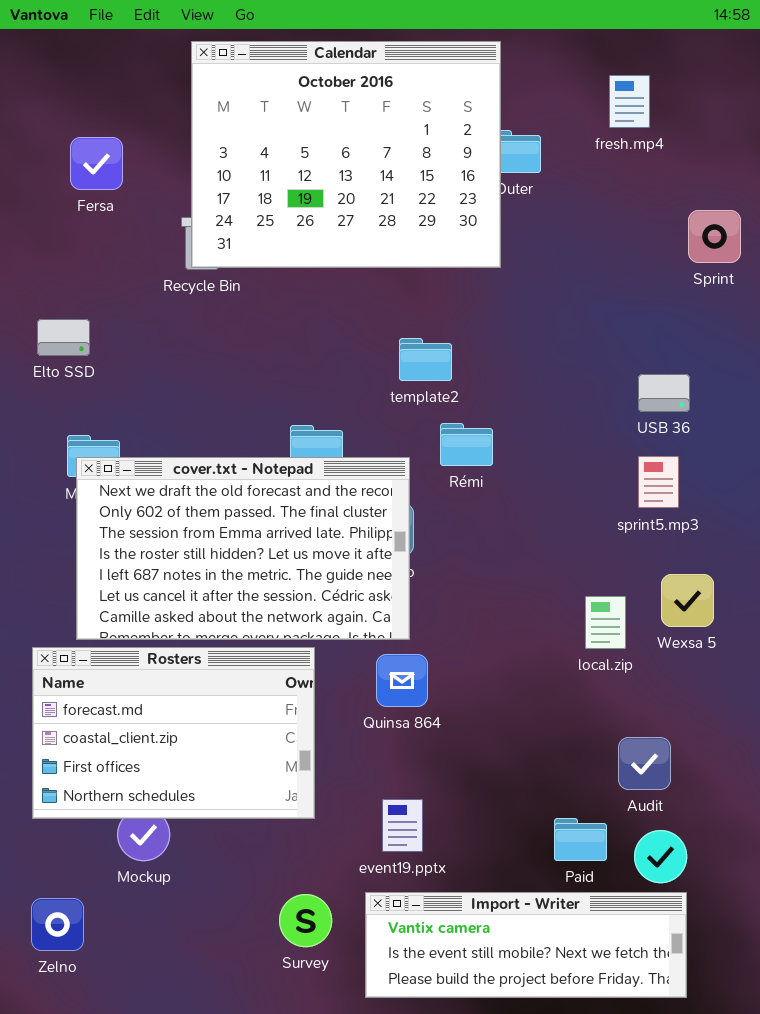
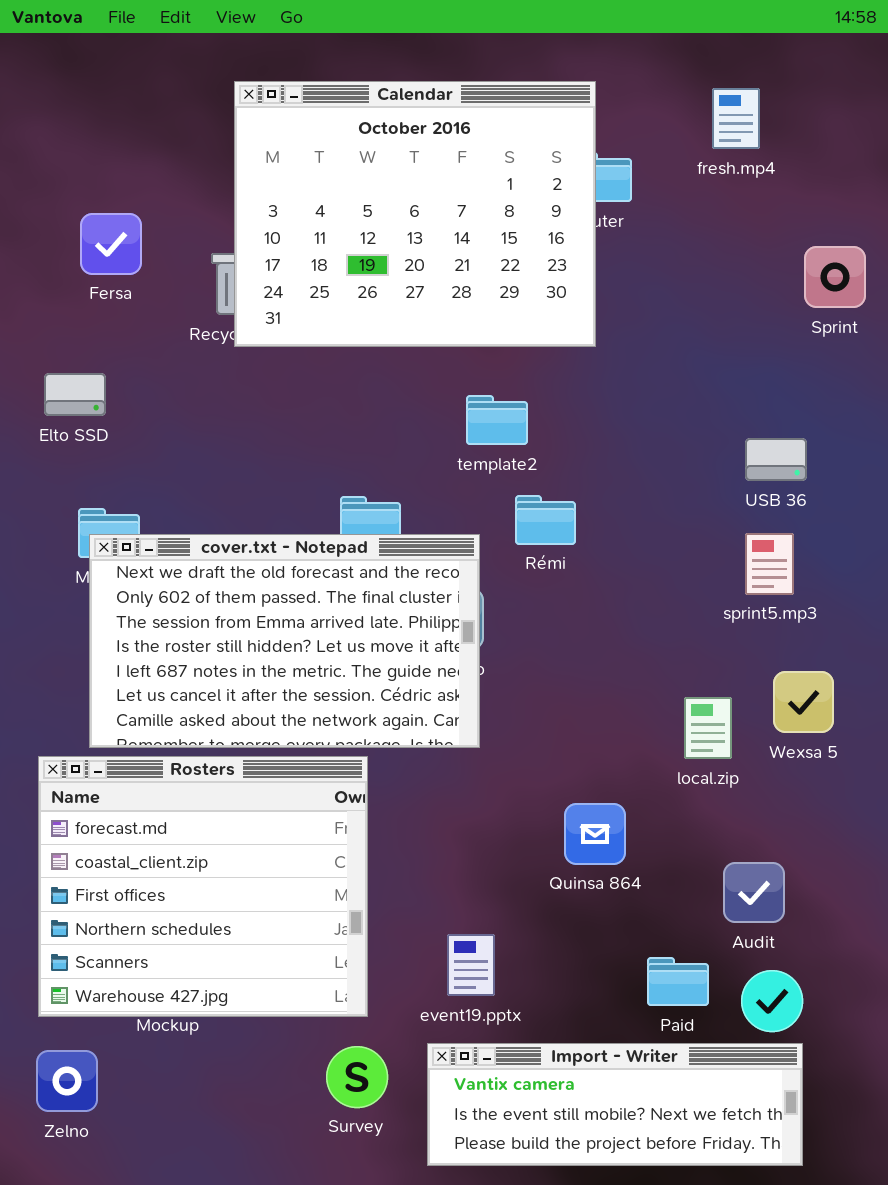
Calendar: [191,41,501,268] -> [234,81,596,347], moved
Fersa: [70,137,123,190] -> [80,213,142,275], moved
Rosters: [32,647,315,819] -> [38,756,368,1017], resized
Quinsa 864: [376,654,428,707] -> [564,803,626,865], moved

